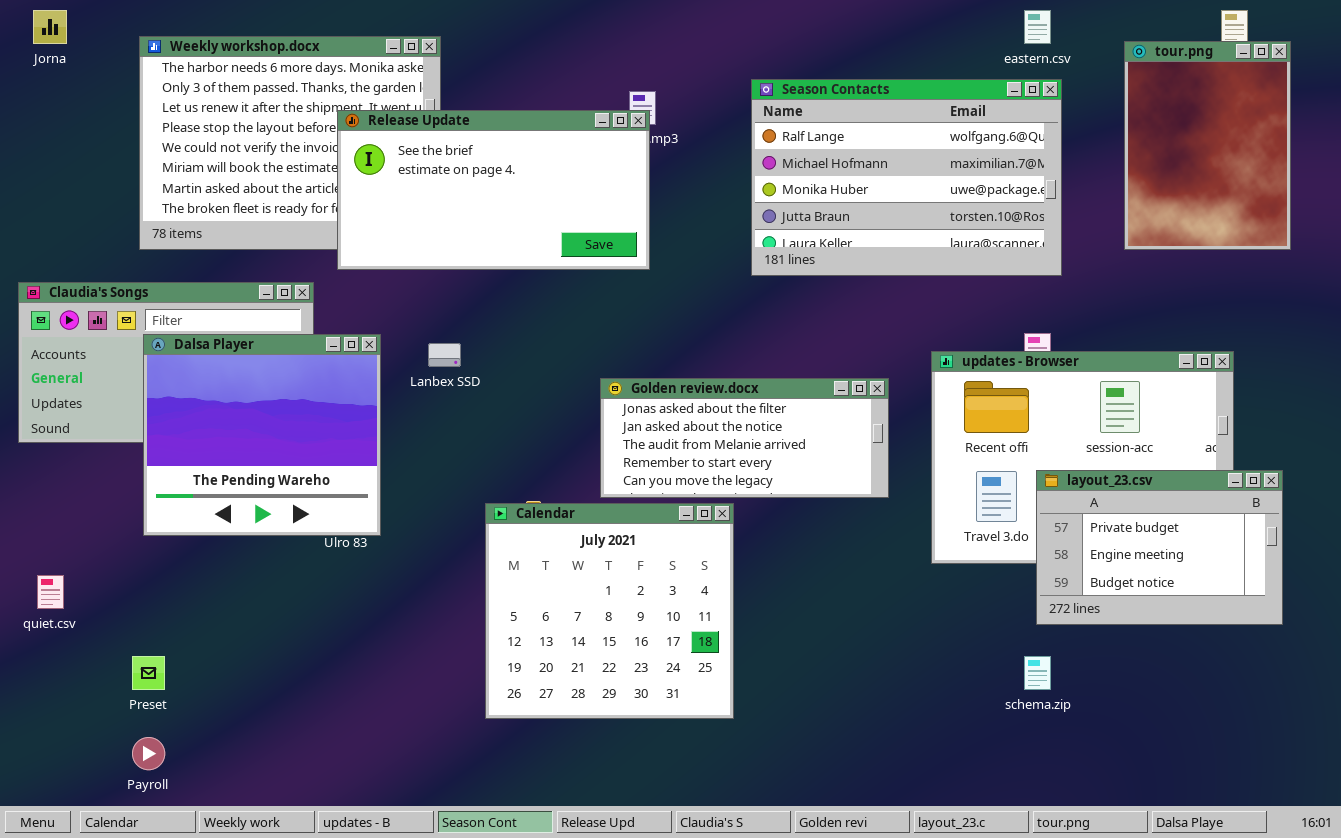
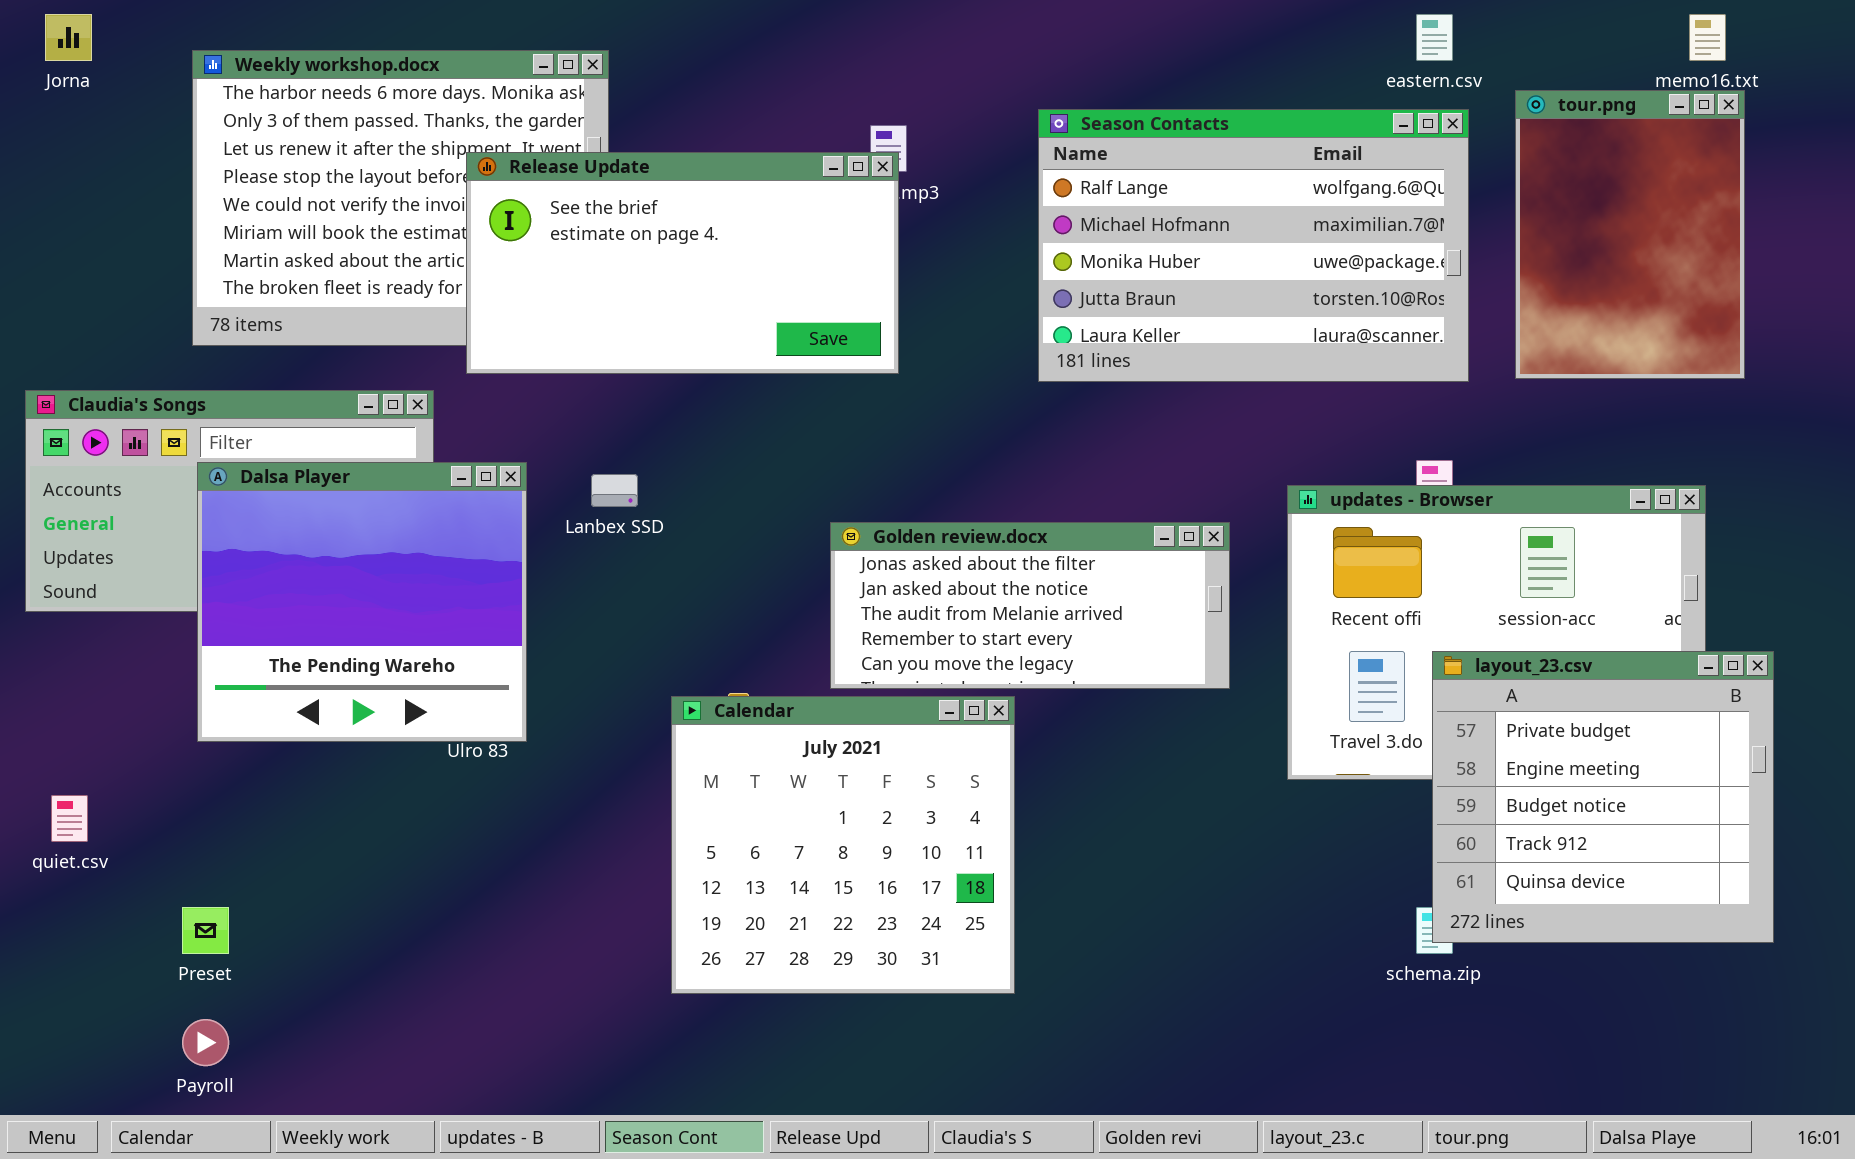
tour.png: [1124,41,1291,250] -> [1515,90,1745,379], moved
layout_23.csv: [1036,470,1283,625] -> [1432,651,1774,943], resized

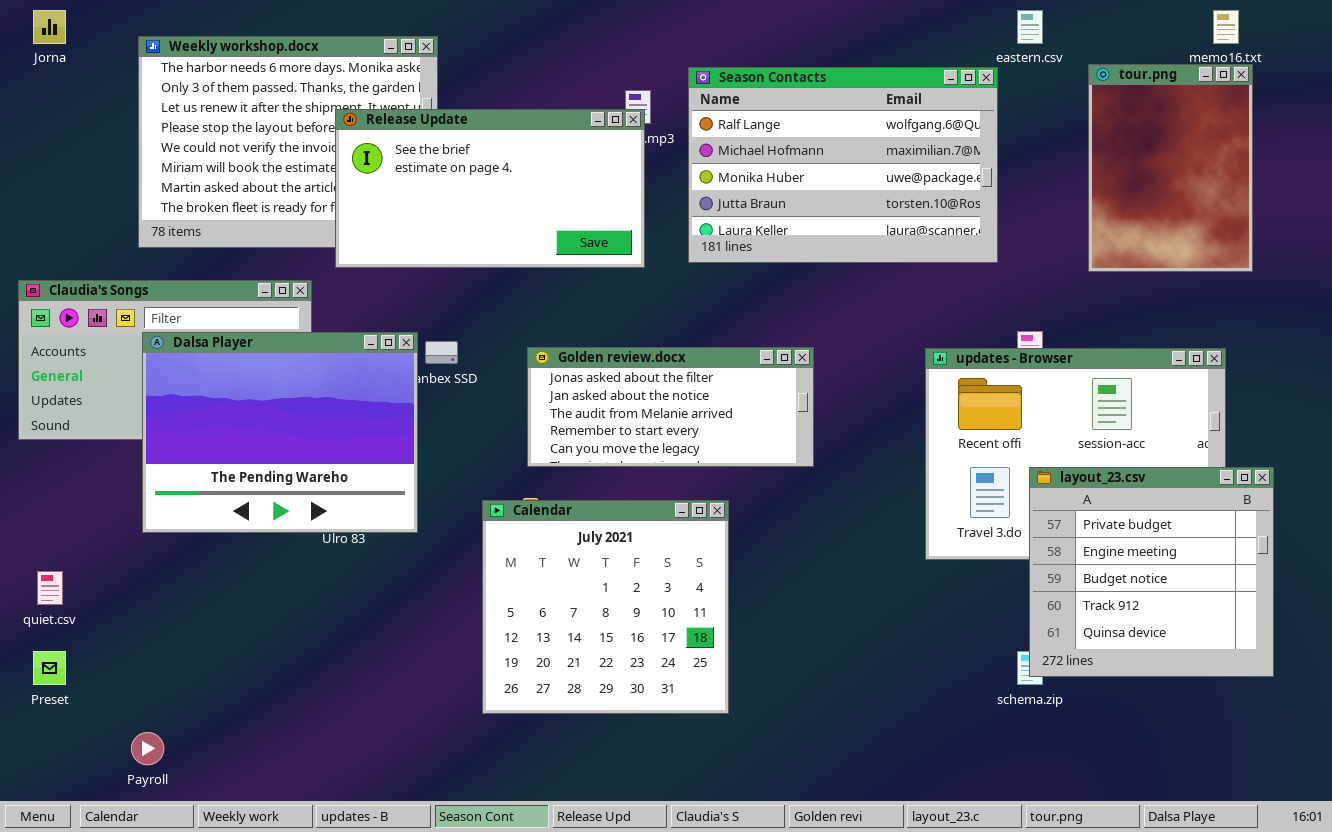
Season Contacts: [1038,109,1469,382] -> [688,67,998,263], moved
Dalsa Player: [197,462,527,742] -> [142,332,418,533], resized
Golden review.docx: [830,522,1230,689] -> [527,347,814,467], moved
Preset: [182,907,229,954] -> [33,651,66,685], moved

